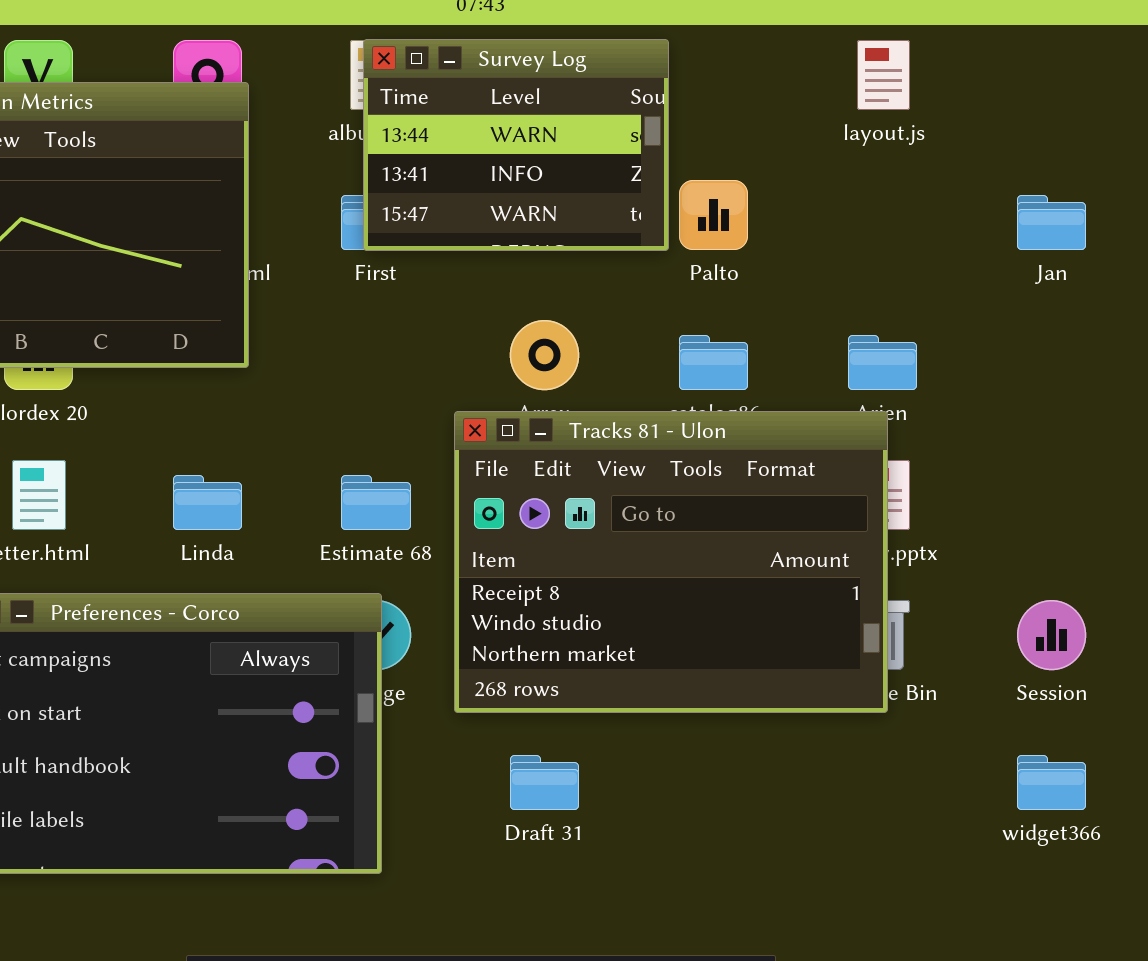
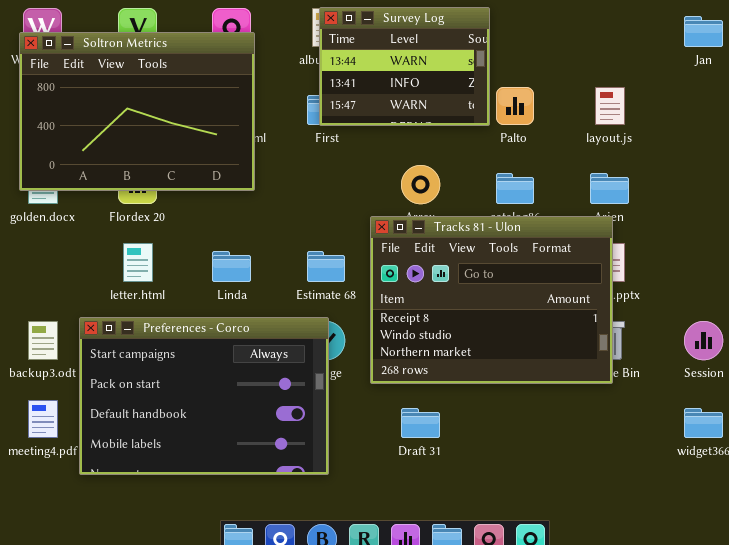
layout.js: [857,40,910,110] -> [595,87,625,125], moved
Jan: [1017,195,1086,250] -> [684,16,723,47], moved

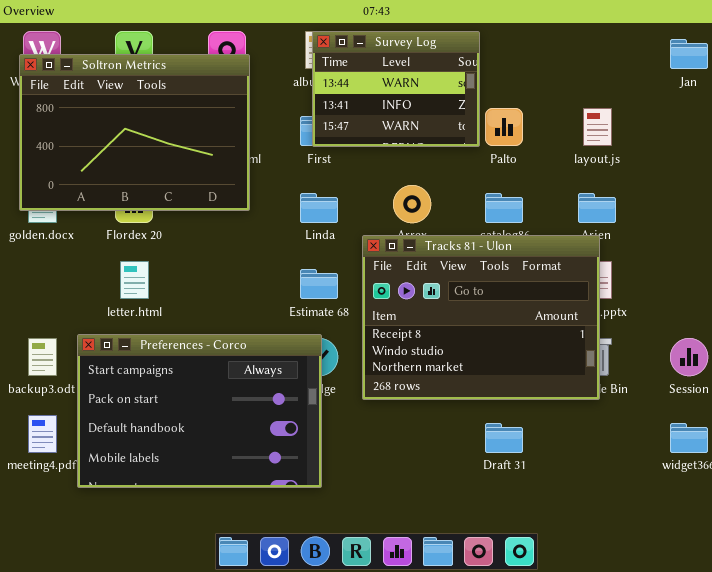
Linda: [212,251,251,282] -> [300,193,338,223], moved
Draft 31: [401,408,440,438] -> [485,423,523,453], moved

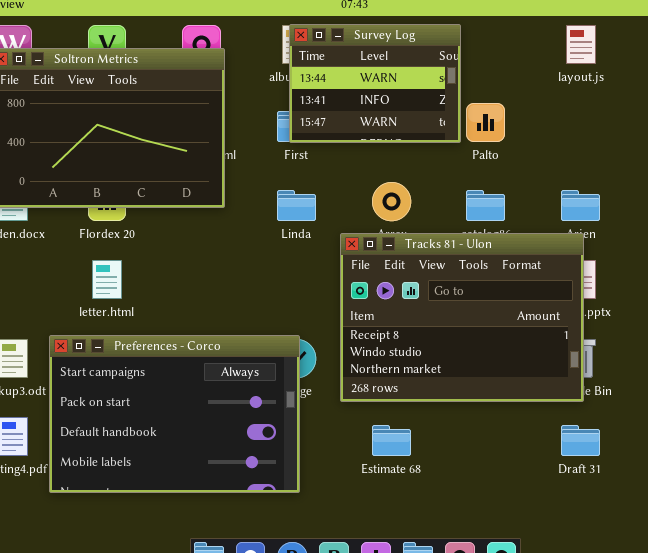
layout.js: [583,108,612,146] -> [566,25,596,64], moved
Estimate 68: [300,269,338,299] -> [372,425,411,456], moved
Draft 31: [485,423,523,453] -> [561,425,600,456], moved

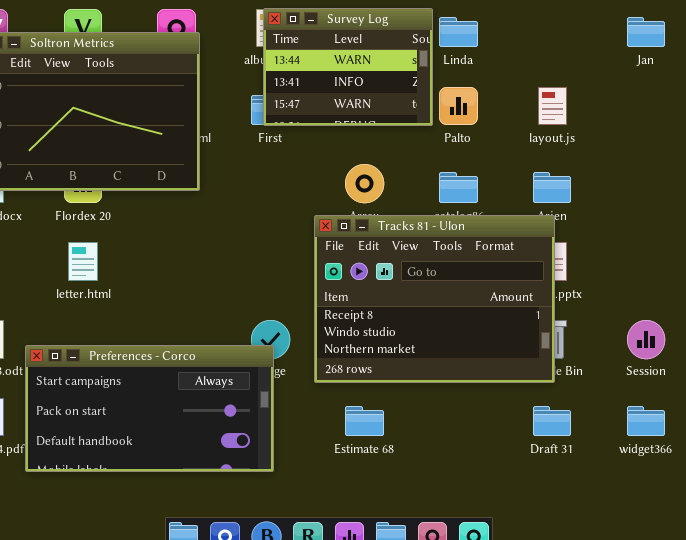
layout.js: [566,25,596,64] -> [538,87,567,125], moved
Linda: [277,190,316,221] -> [439,17,478,47], moved
Preferences - Corco: [49,335,300,493] -> [25,345,274,472], resized

